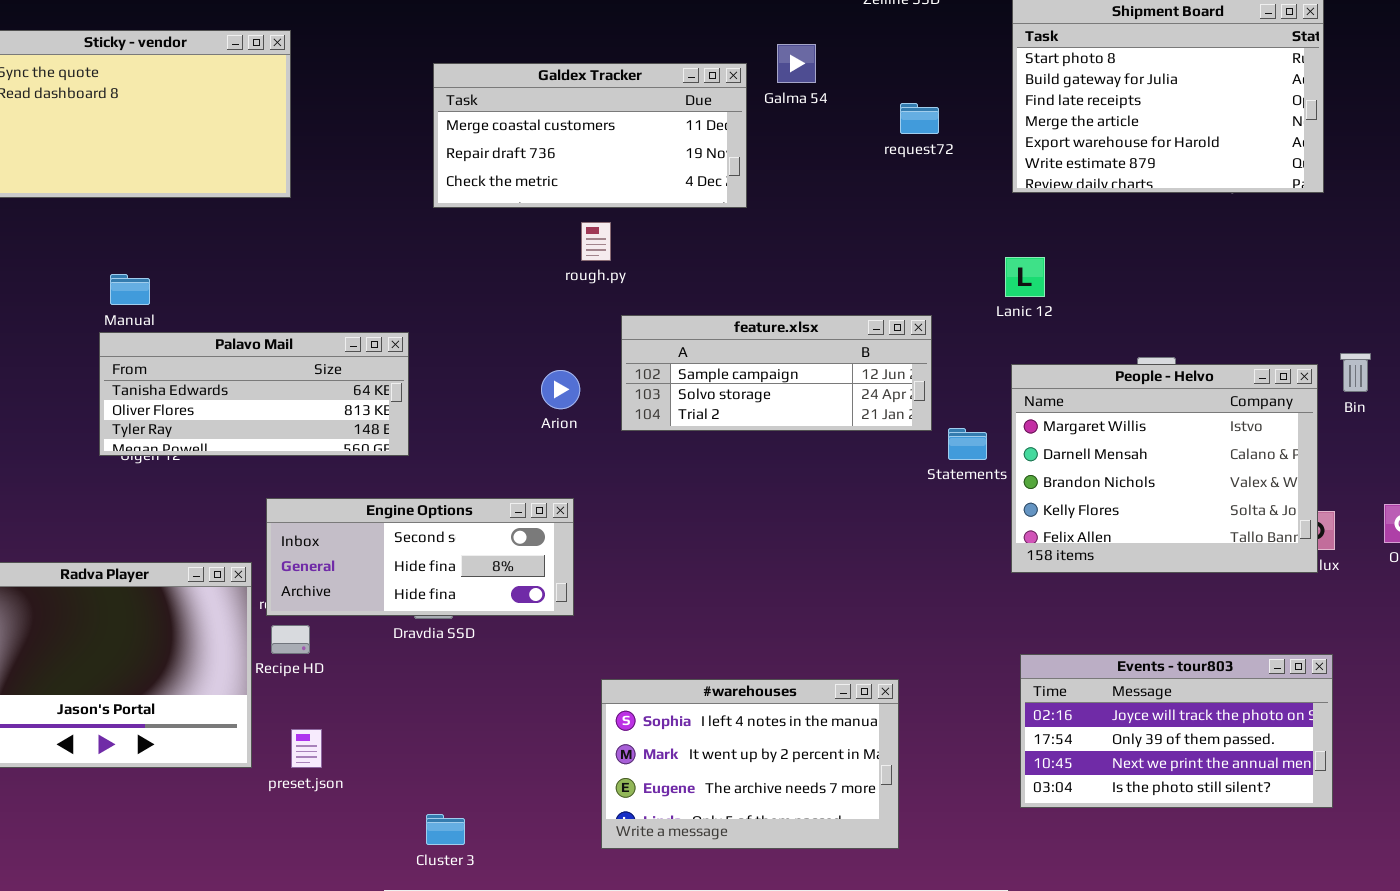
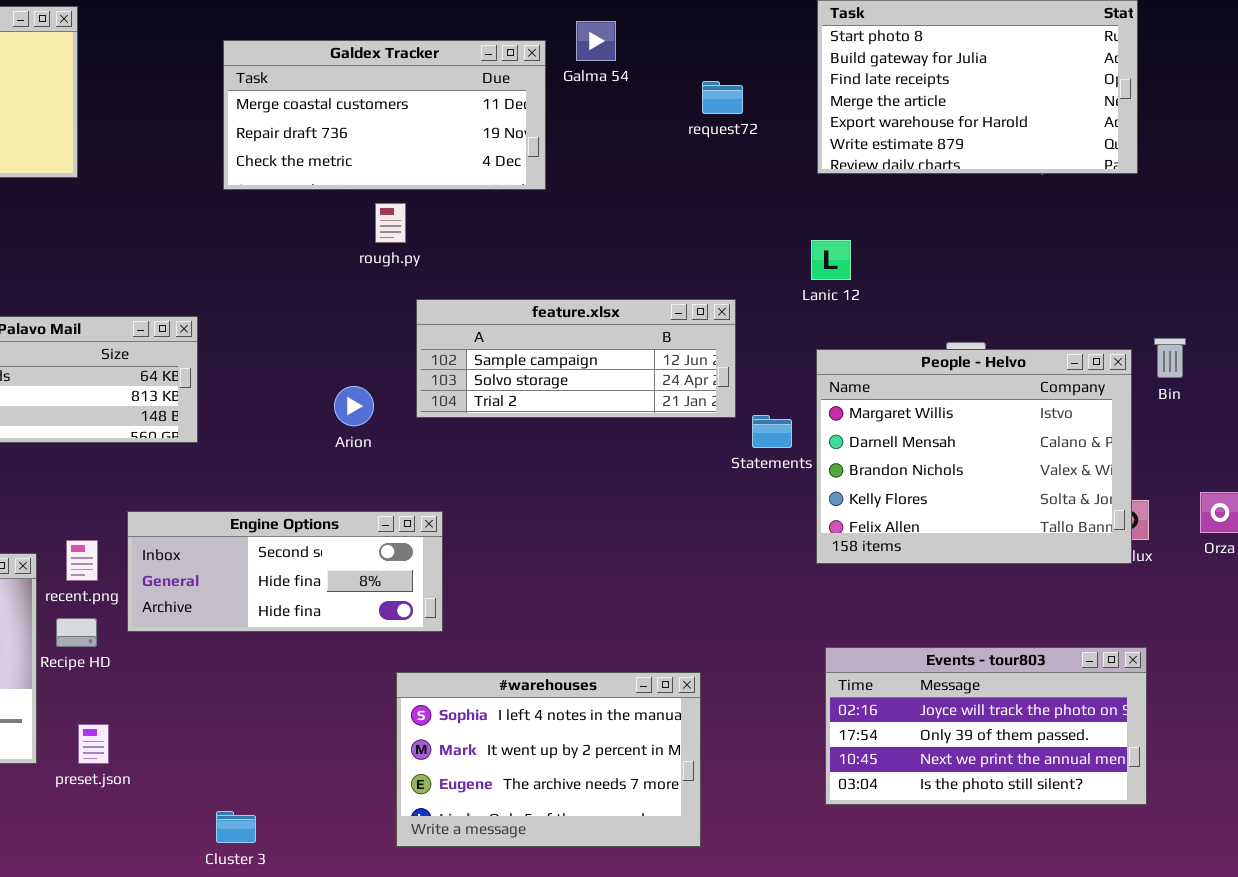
Arion: [541,370,580,409] -> [334,386,374,426], moved
Engine Options: [266,498,574,616] -> [127,511,443,632], moved

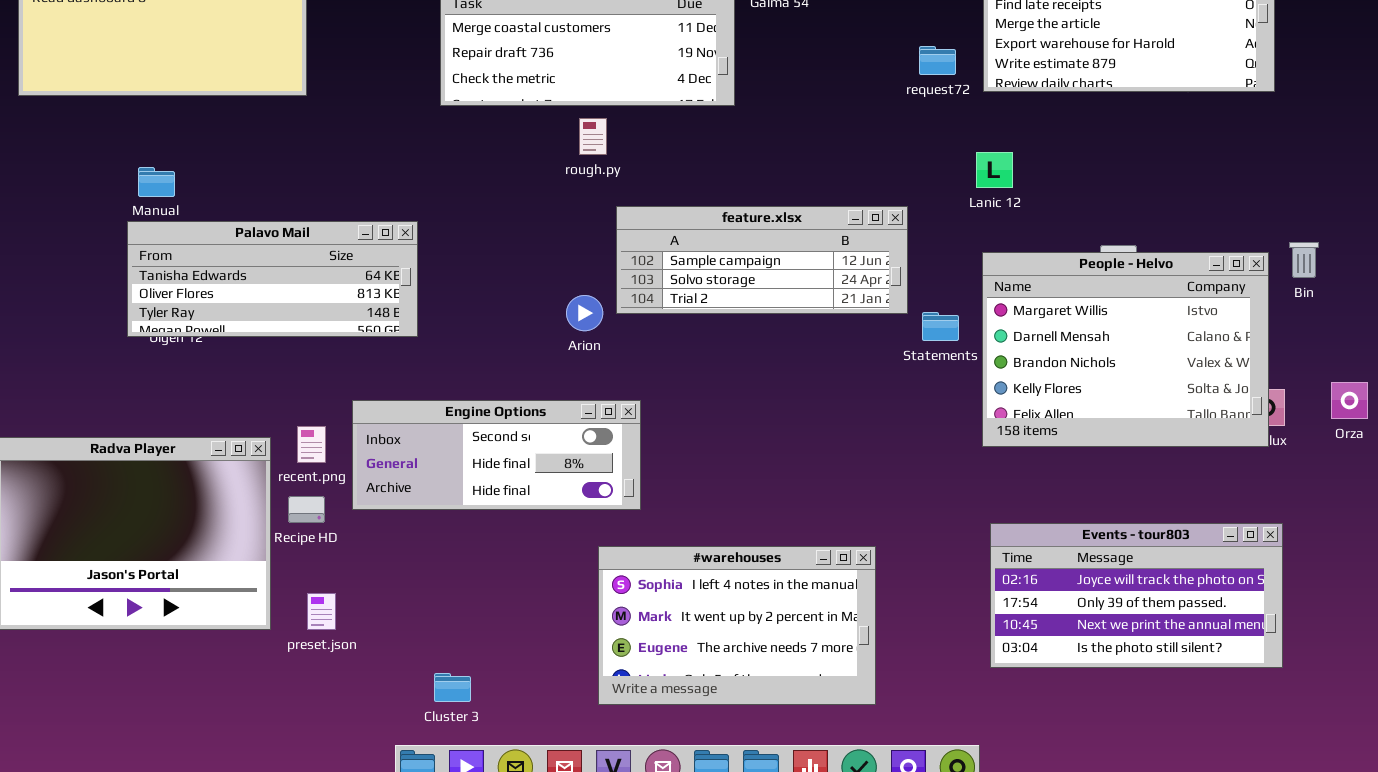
request72: [702,81,743,114] -> [919,46,956,75], moved
Arion: [334,386,374,426] -> [566,295,603,331], moved

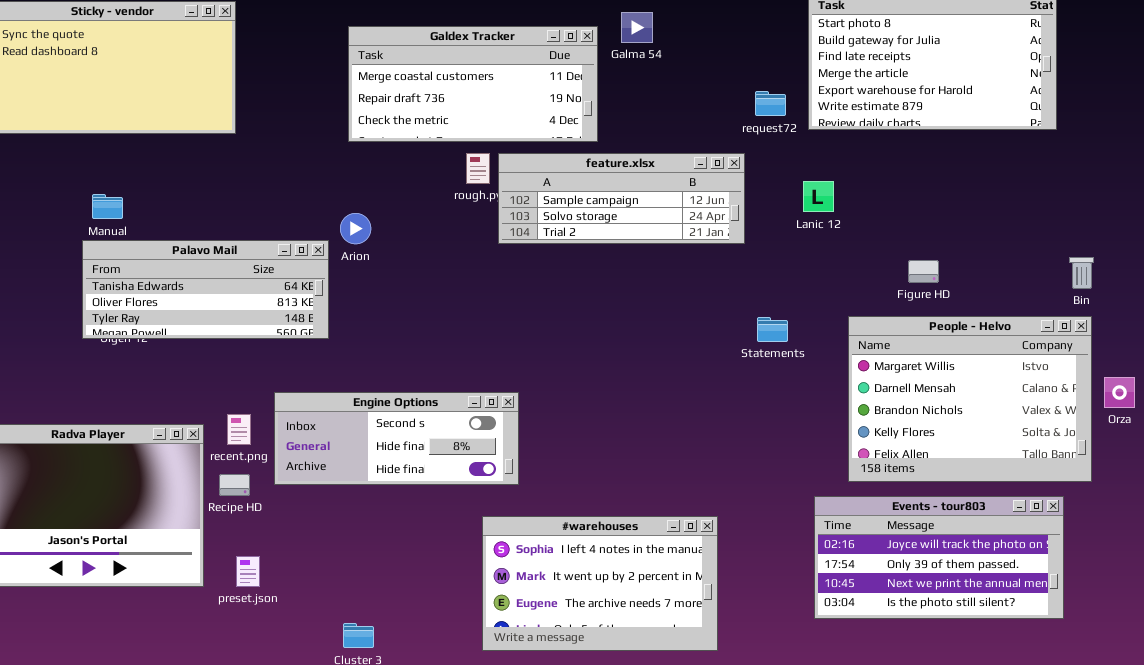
feature.xlsx: [616,206,908,314] -> [498,153,745,244], moved
People - Helvo: [982,252,1269,447] -> [848,316,1092,482], moved
Arion: [566,295,603,331] -> [340,213,371,244], moved

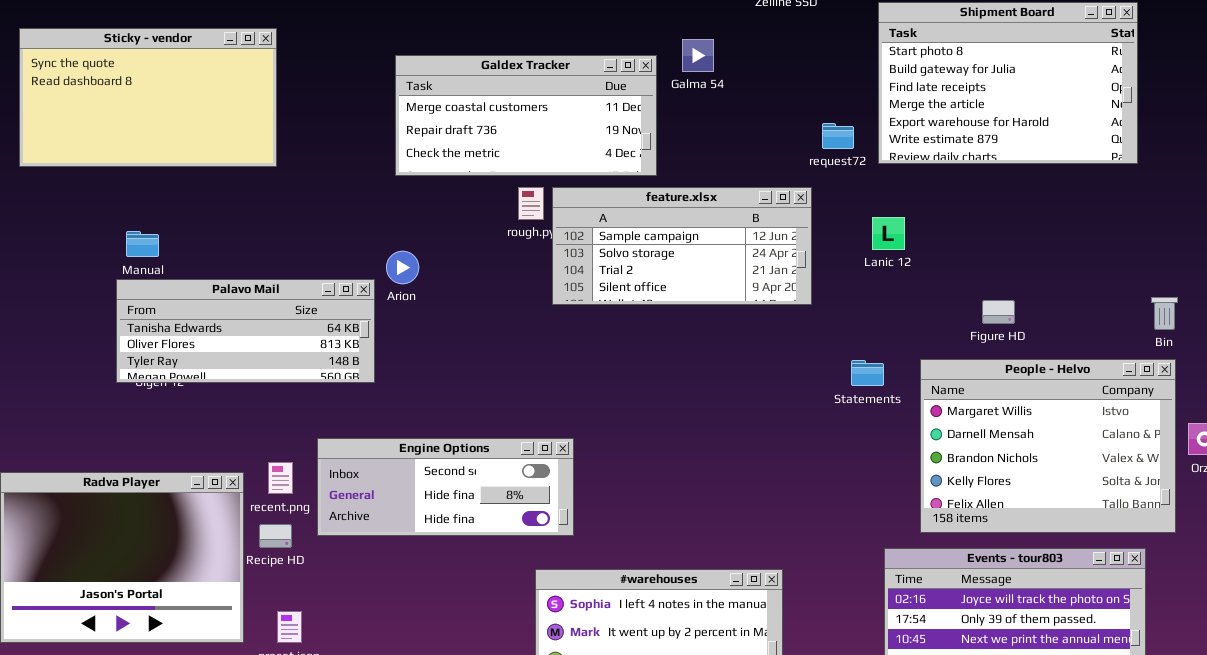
feature.xlsx: [498,153,745,244] -> [552,187,812,305], resized
Statements: [757,317,788,342] -> [851,360,884,386], moved

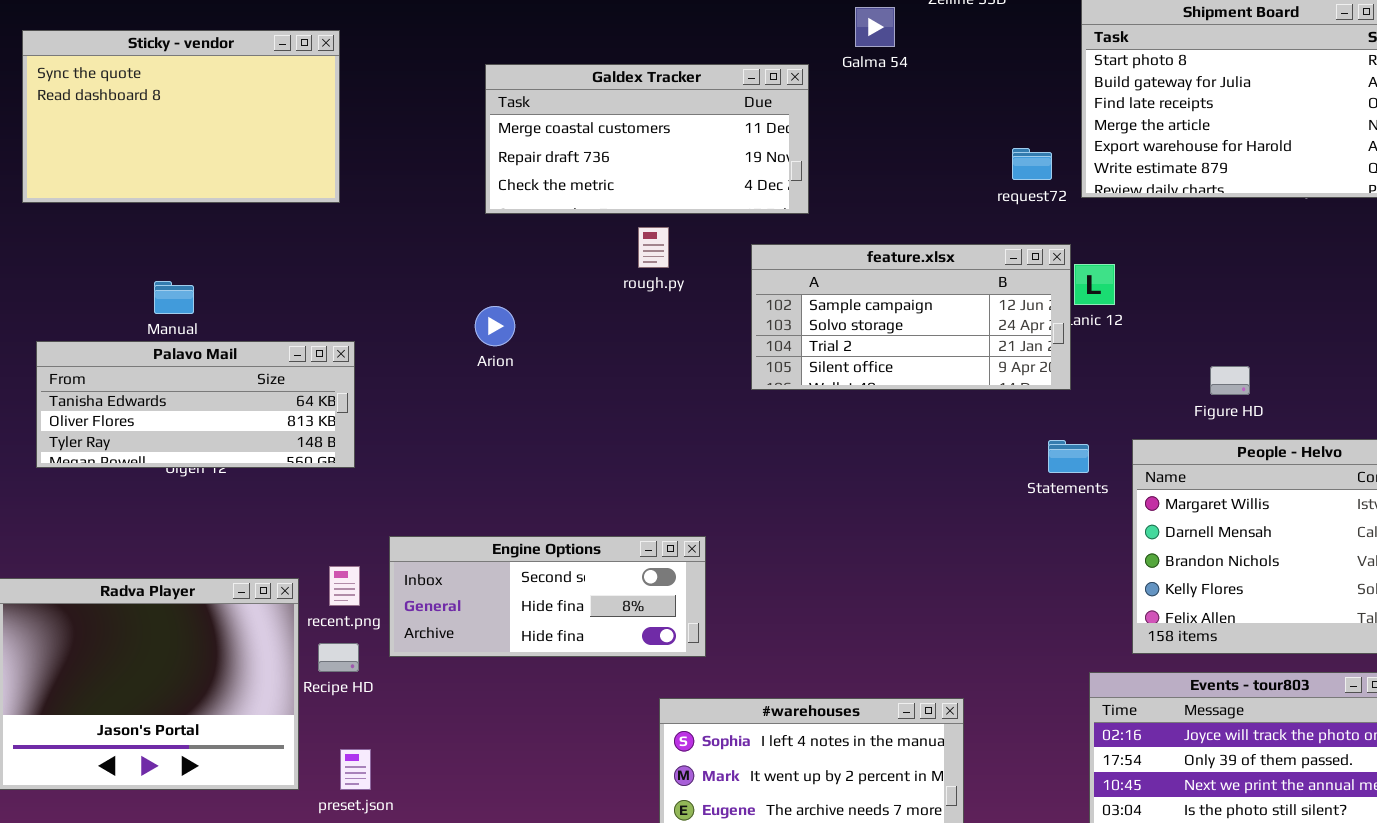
Galma 54: [682,39,714,72] -> [855,7,895,47], moved
feature.xlsx: [552,187,812,305] -> [751,244,1071,390], moved
Palavo Mail: [116,279,375,383] -> [36,341,355,468], moved

